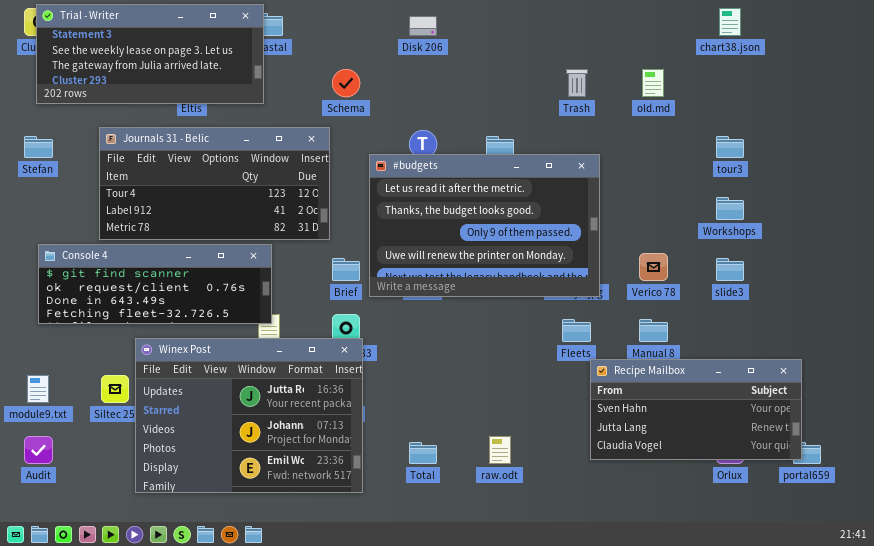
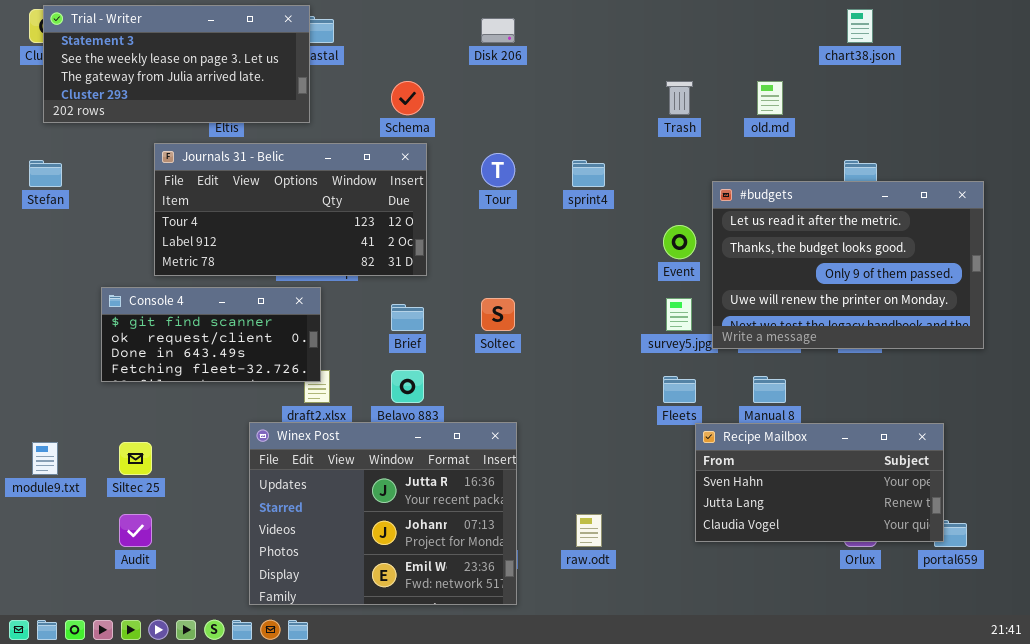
Journals 31 - Belic: [99,127,330,240] -> [154,143,427,276], moved
#budgets: [369,154,600,297] -> [712,181,984,349], moved
Console 4: [38,244,272,324] -> [101,287,321,382], resized
Winex Post: [135,338,363,493] -> [249,422,517,605], moved
Audit: [24,436,53,464] -> [119,514,152,547], moved

